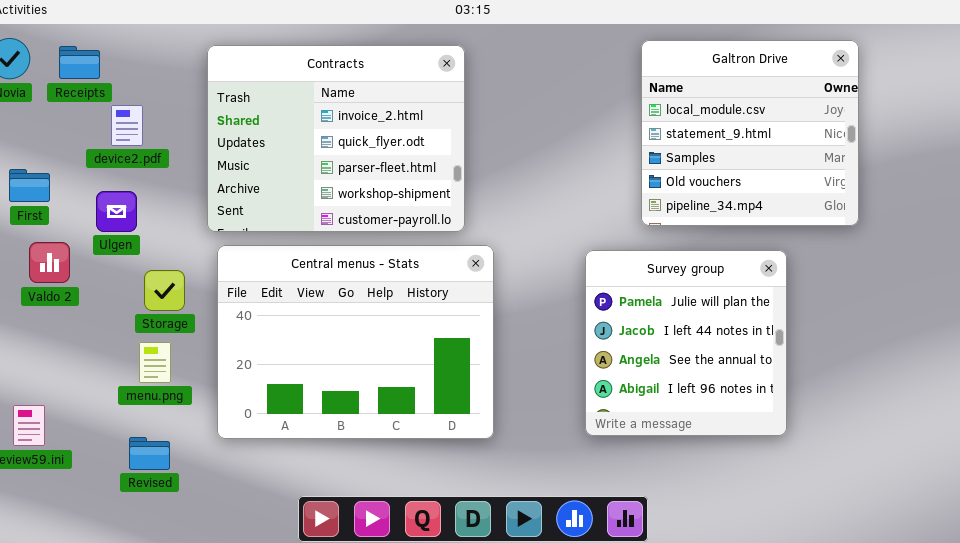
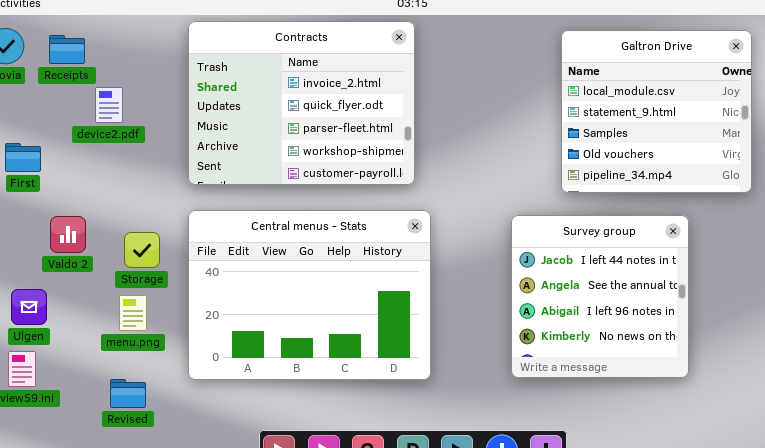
Contracts: [207,45,465,232] -> [188,21,415,185], moved
Ulgen: [96,191,137,232] -> [11,289,47,325], moved
Valdo 2: [29,242,70,283] -> [50,216,86,253], moved
Survey group: [585,250,787,436] -> [511,215,689,378], scrolled down 1 row

